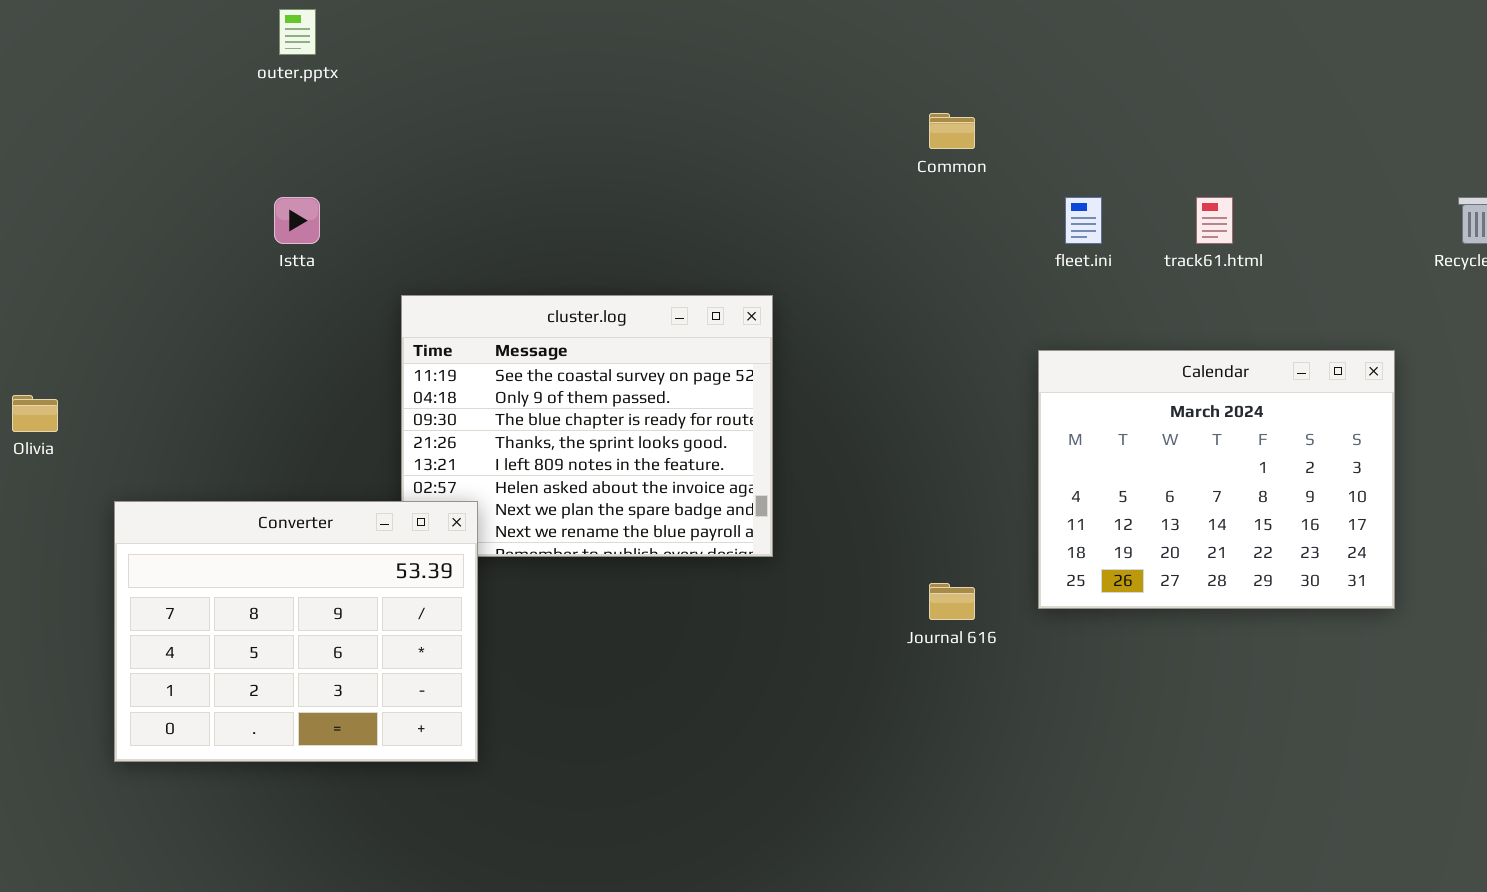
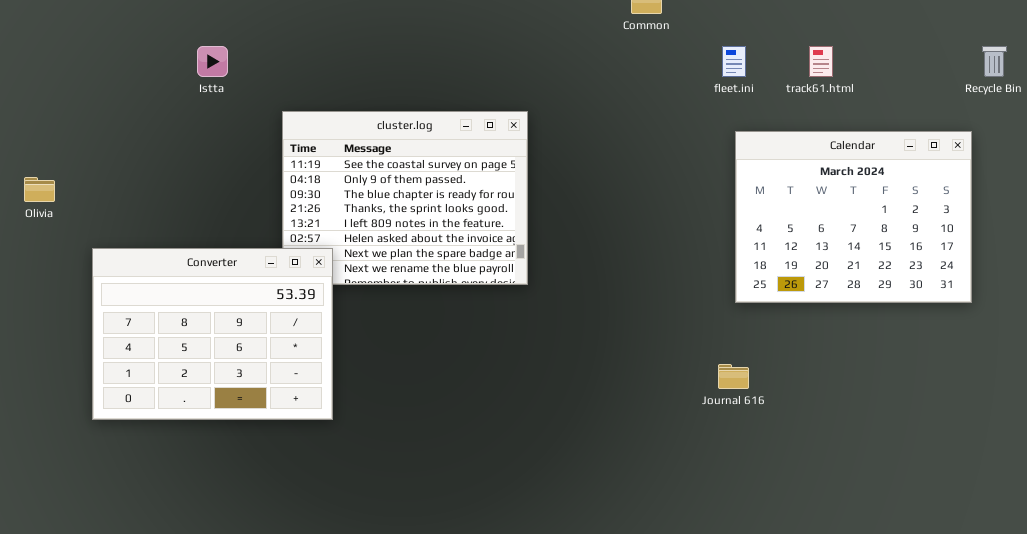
Calendar: [1038,350,1395,609] -> [735,131,972,303], moved
Journal 616: [929,583,975,620] -> [718,364,749,389], moved

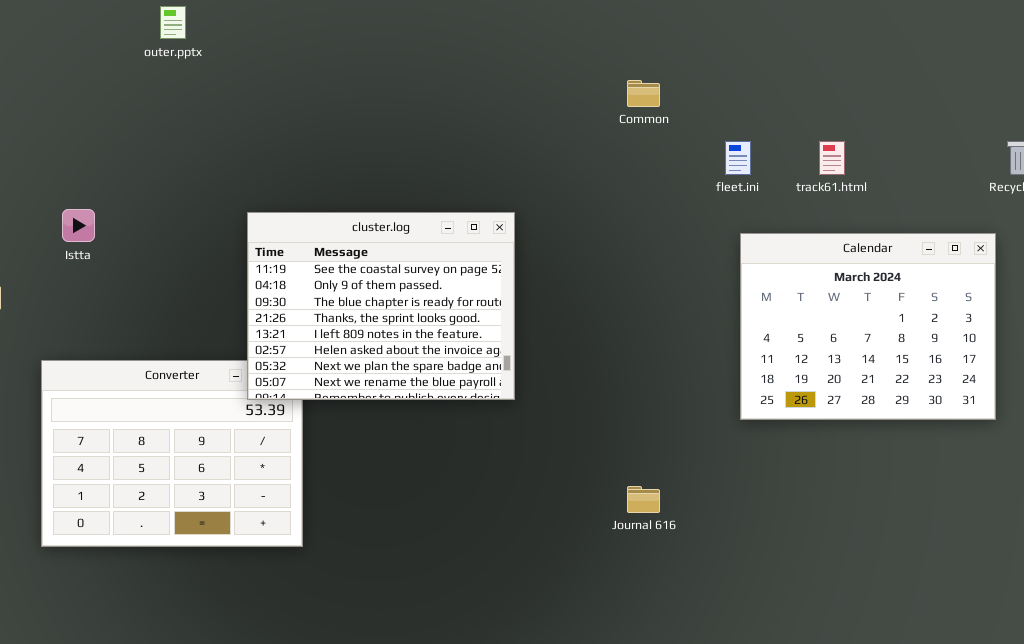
Istta: [197,46,228,77] -> [62,209,95,242], moved
cluster.log: [282,111,528,285] -> [247,212,515,400], raised
Journal 616: [718,364,749,389] -> [627,486,660,513], moved

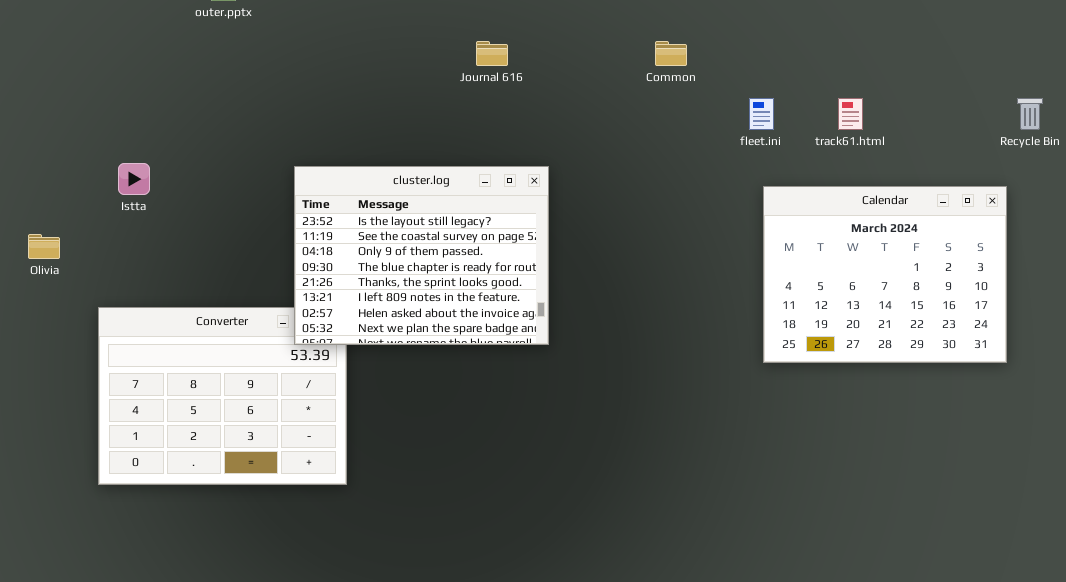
cluster.log: [247,212,515,400] -> [294,166,549,345], scrolled up 1 row
Journal 616: [627,486,660,513] -> [476,41,508,66], moved

